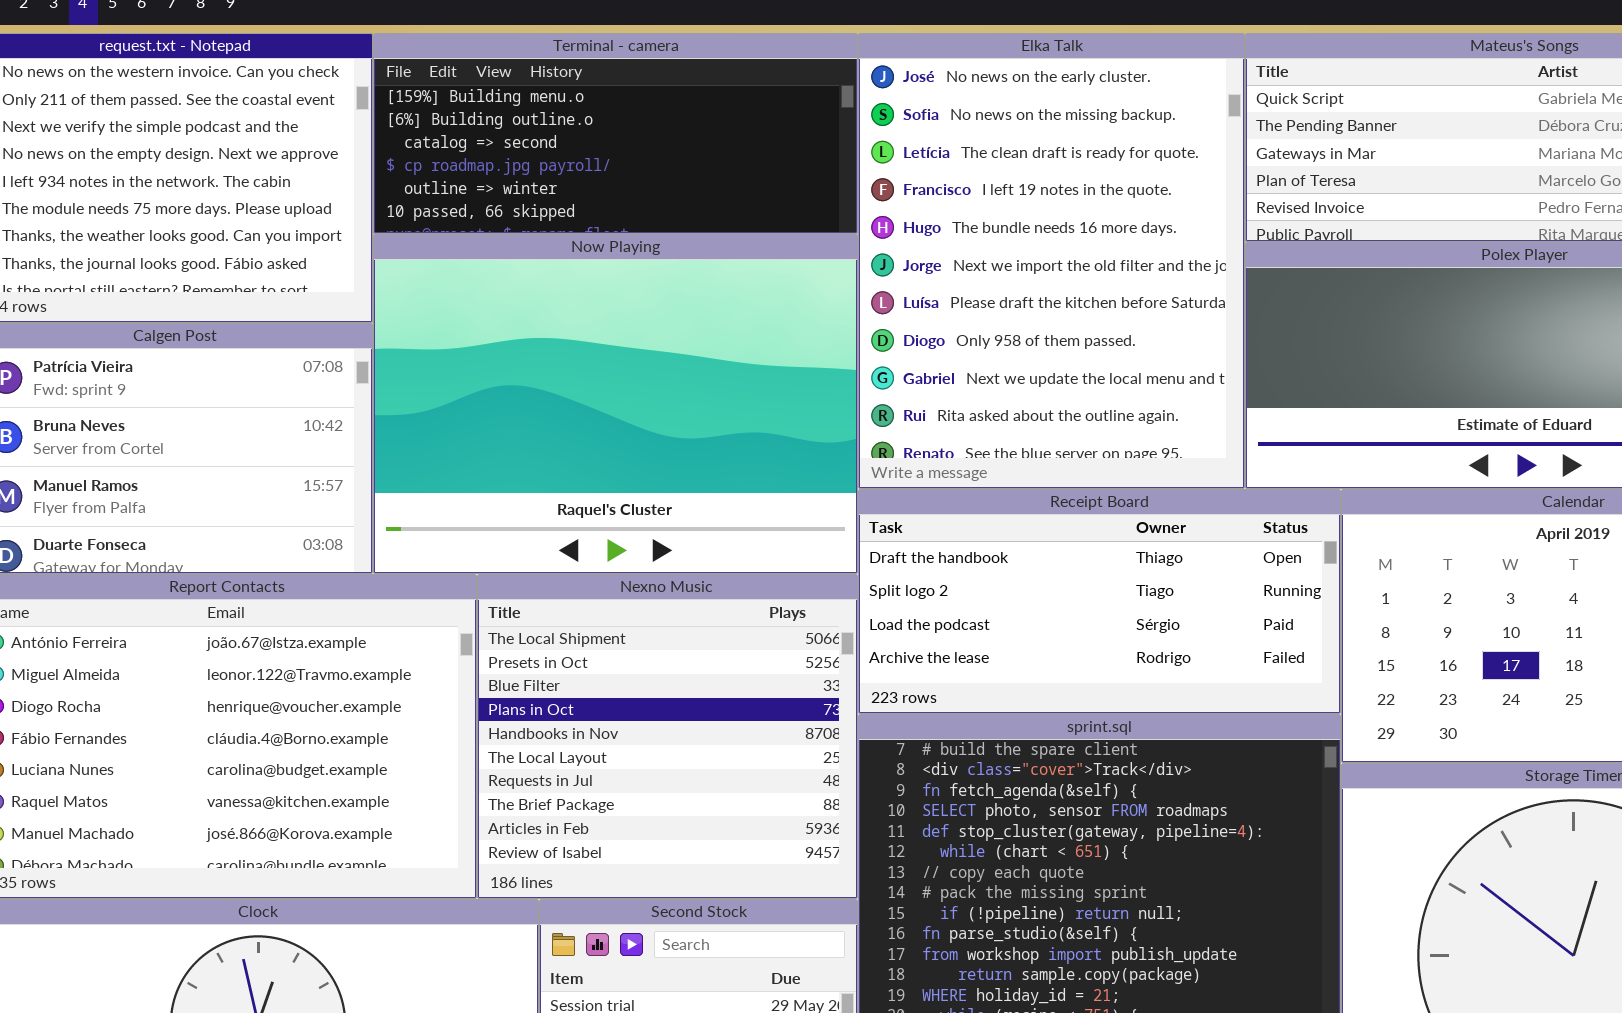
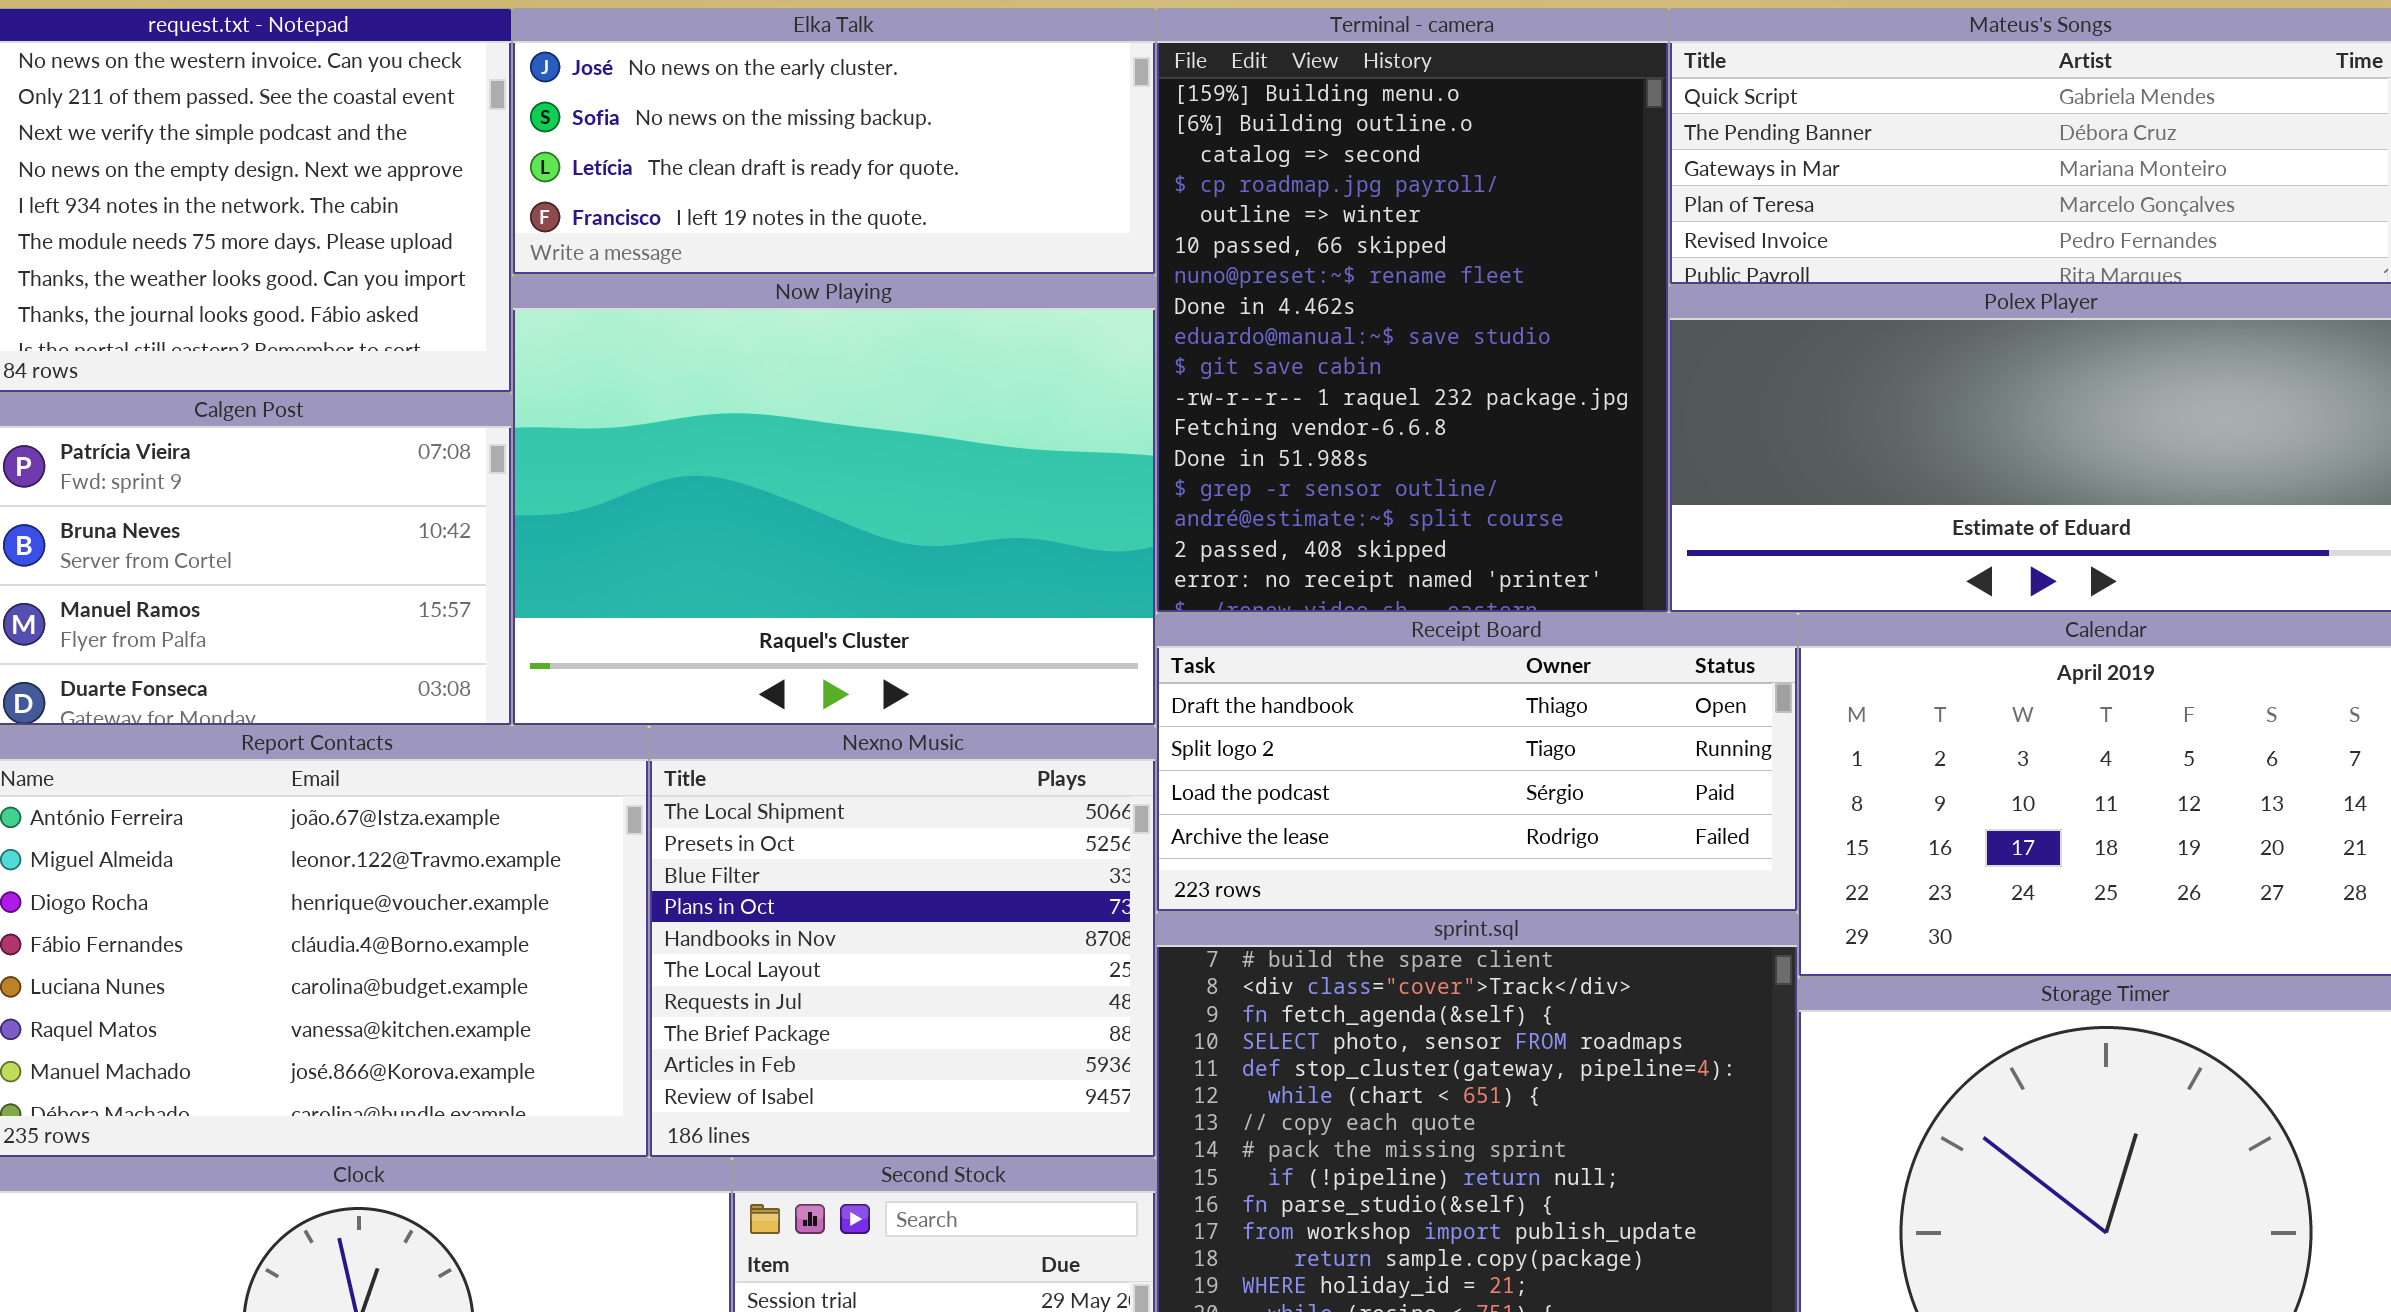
Terminal - camera: [373,33,858,234] -> [1156,8,1669,613], moved, resized
Elka Talk: [858,33,1245,489] -> [512,8,1156,275], moved, resized

